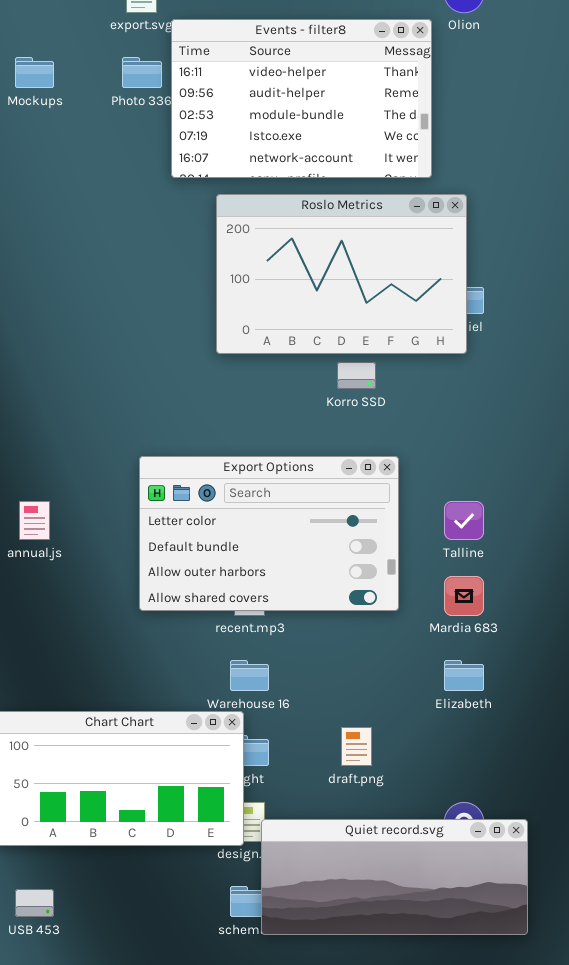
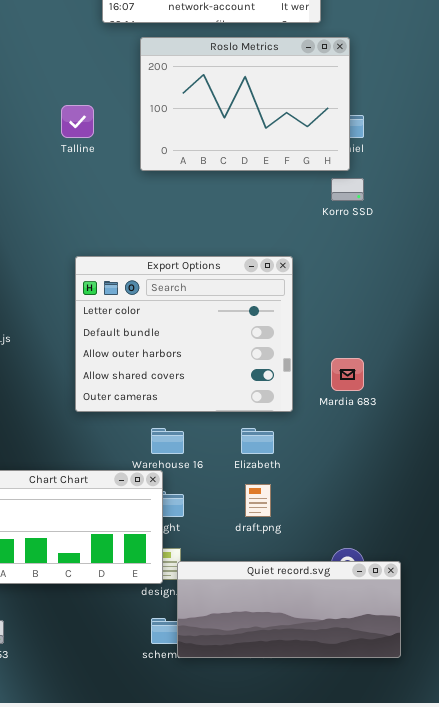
Korro SSD: [337,362,376,389] -> [331,178,364,201], moved
Export Options: [139,456,399,611] -> [75,256,293,412], resized
Talline: [444,501,484,540] -> [61,105,94,138], moved
Elizabeth: [444,660,484,691] -> [241,428,274,454], moved

